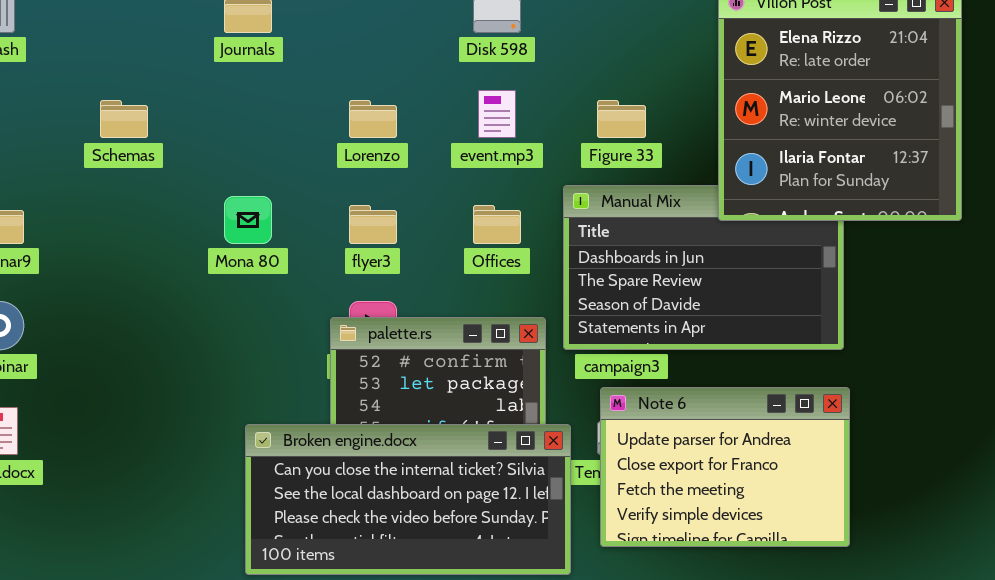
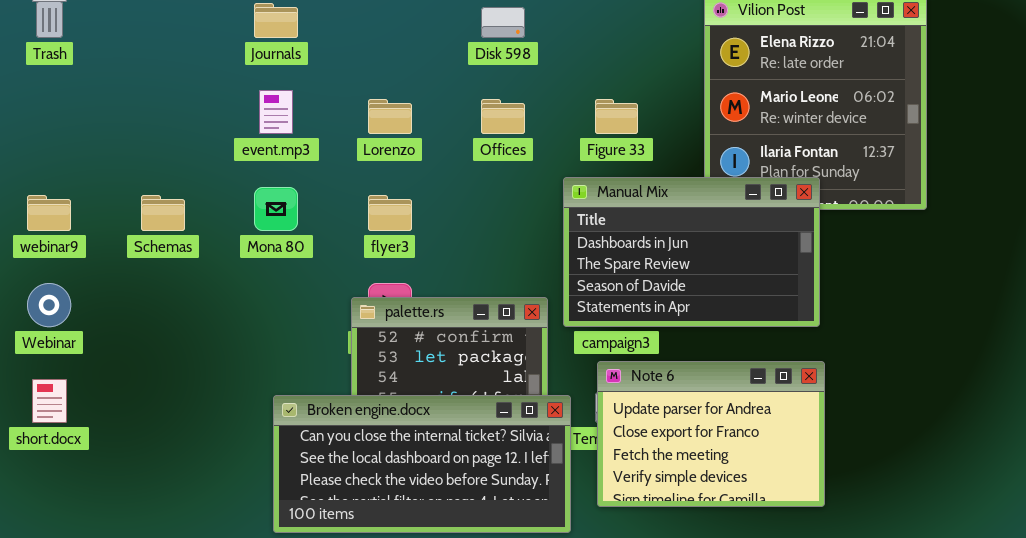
event.mp3: [478,90,516,138] -> [259,90,293,134], moved
Schemas: [100,100,148,138] -> [141,195,185,231], moved
Manual Mix: [563,185,844,350] -> [563,177,820,327], raised
Offices: [473,205,521,244] -> [481,99,525,134], moved

